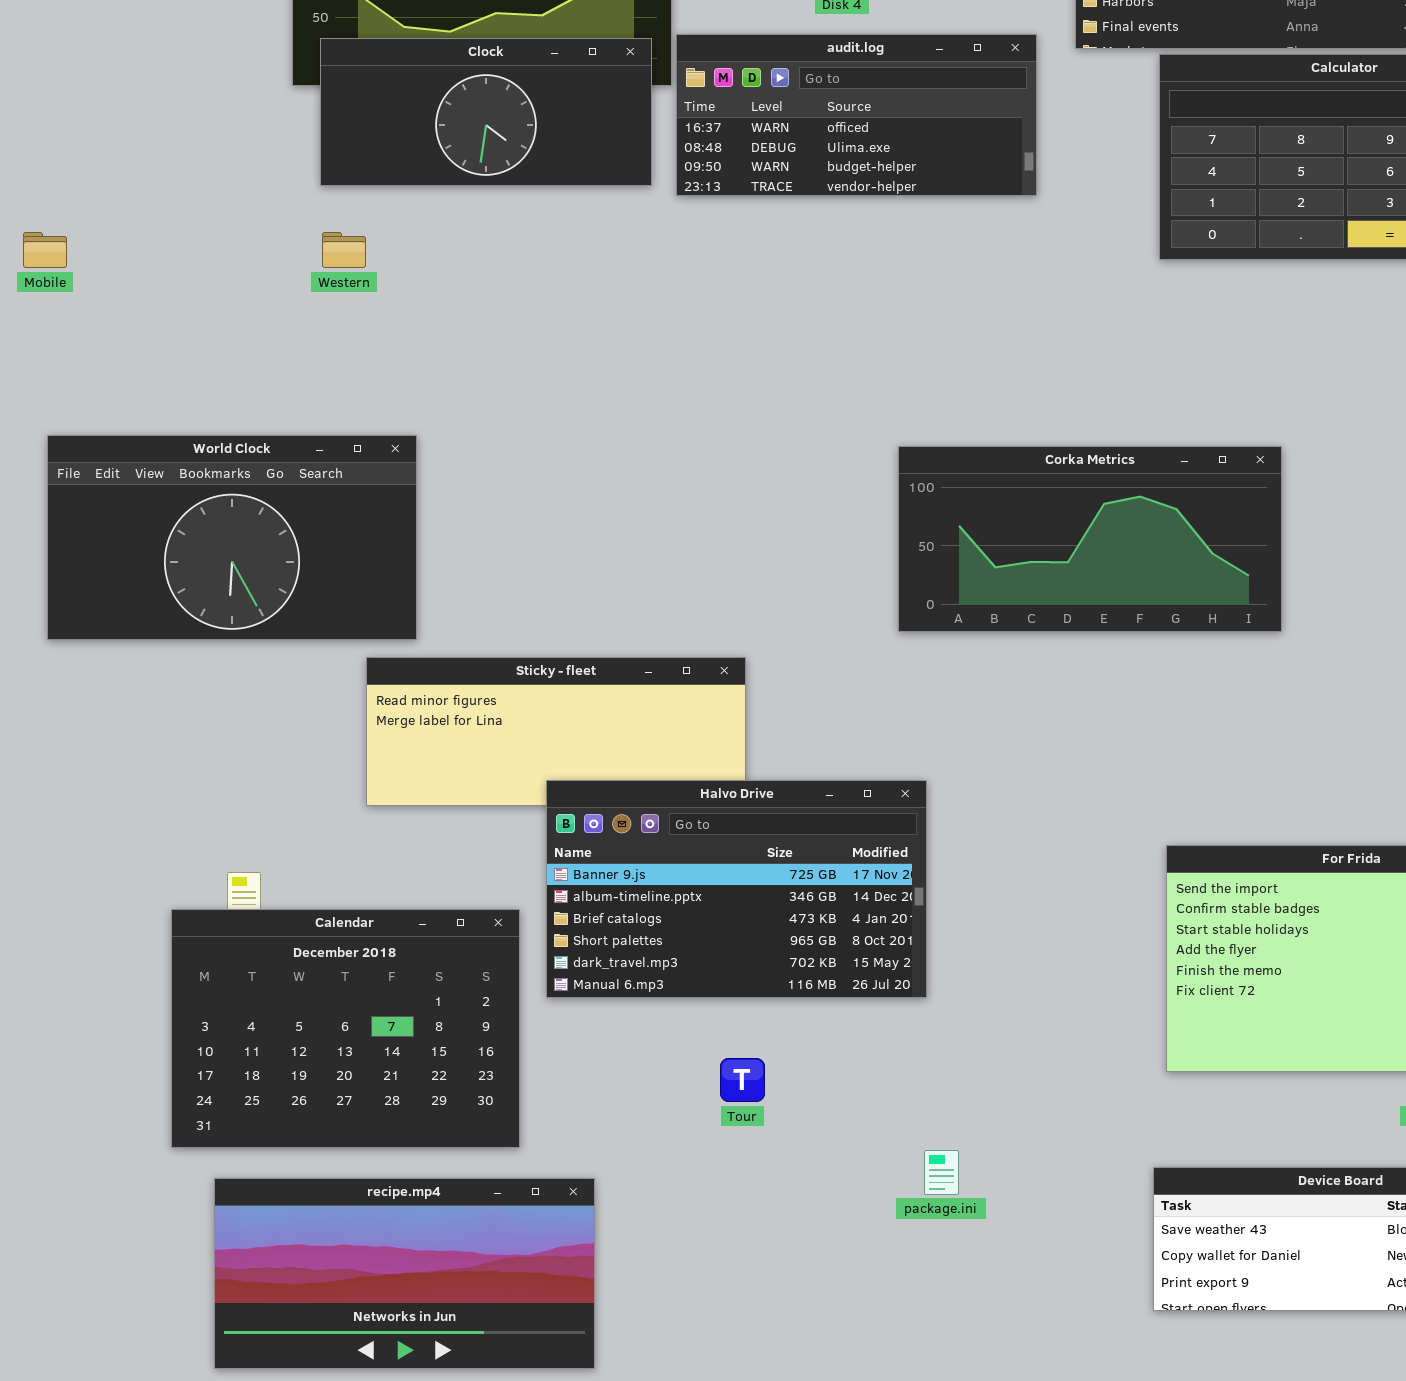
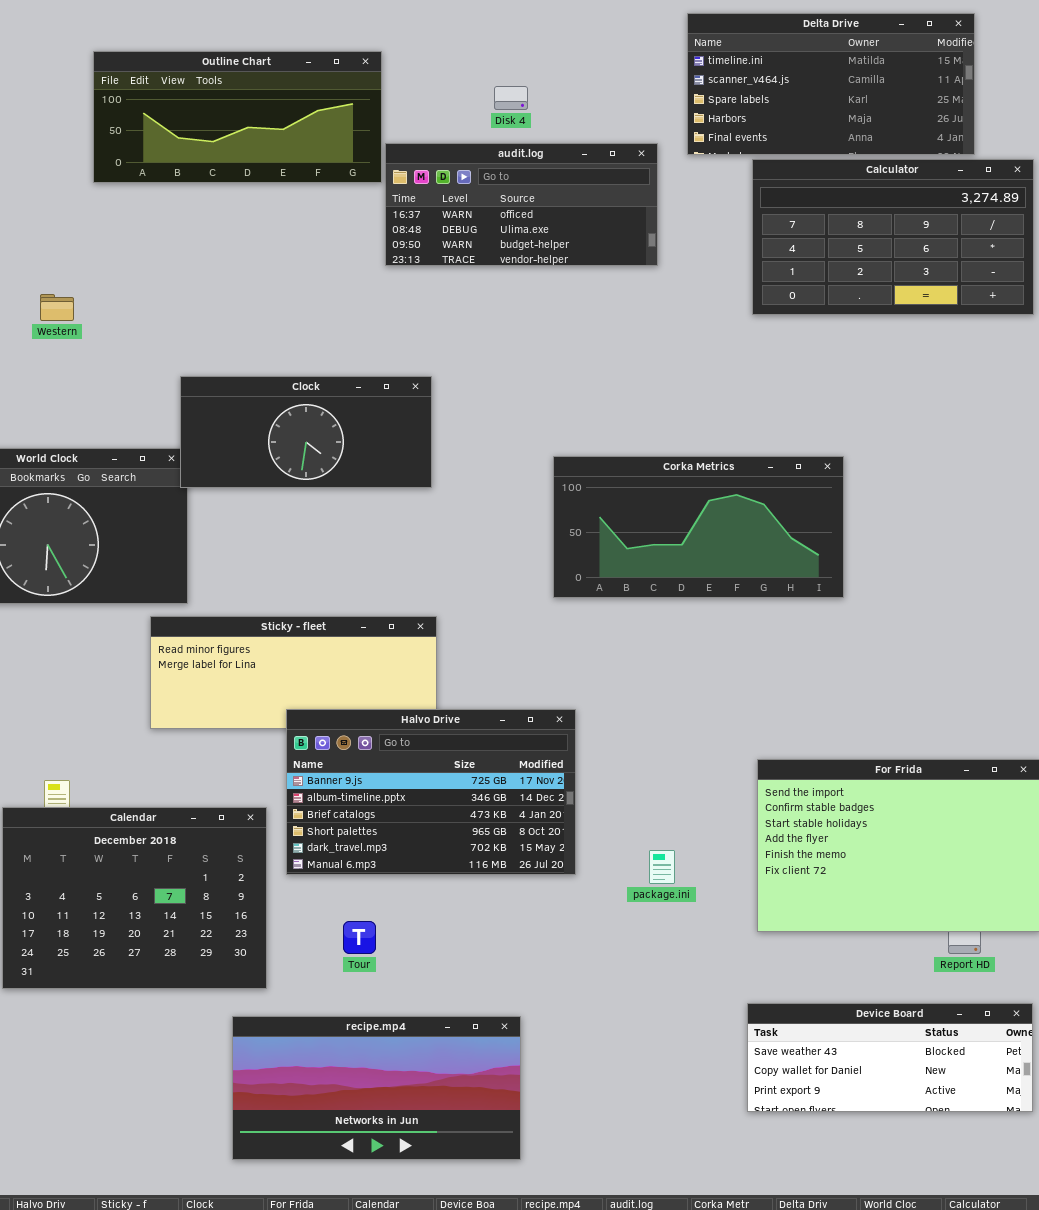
Clock: [320,38,652,186] -> [180,376,432,488], moved
Western: [322,232,366,268] -> [40,294,74,321], moved
Tour: [720,1058,765,1102] -> [343,921,376,954], moved
package.ini: [924,1150,959,1195] -> [649,850,675,884], moved
recipe.mp4: [214,1178,595,1369] -> [232,1016,521,1160], moved

